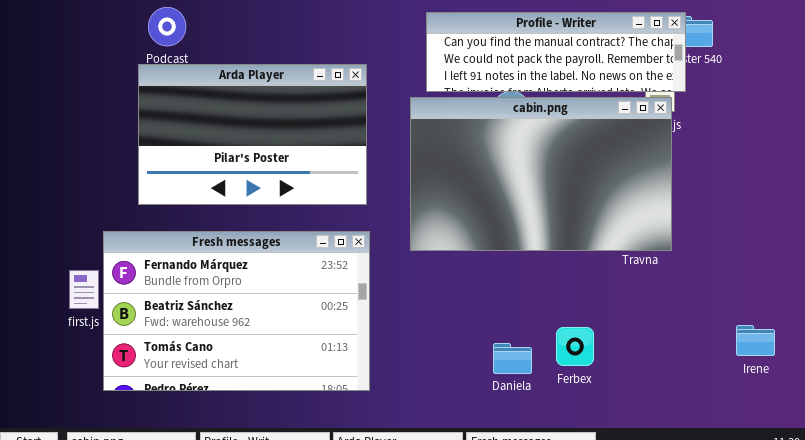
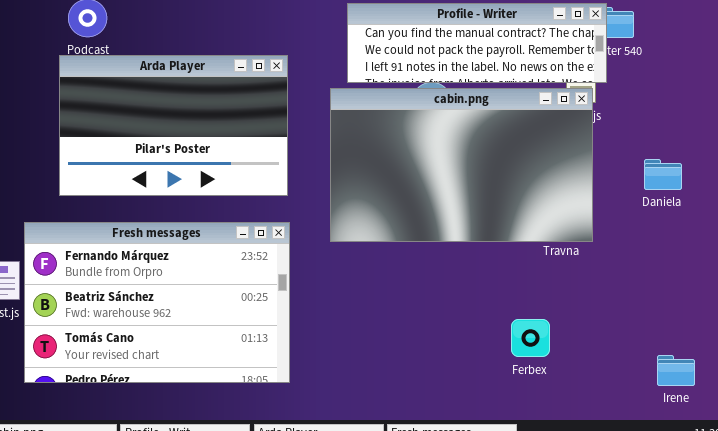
Irene: [736,325,775,356] -> [657,355,695,386], moved
Ferbex: [556,327,594,366] -> [511,319,550,357], moved
Daniela: [493,343,532,374] -> [644,159,682,190], moved

